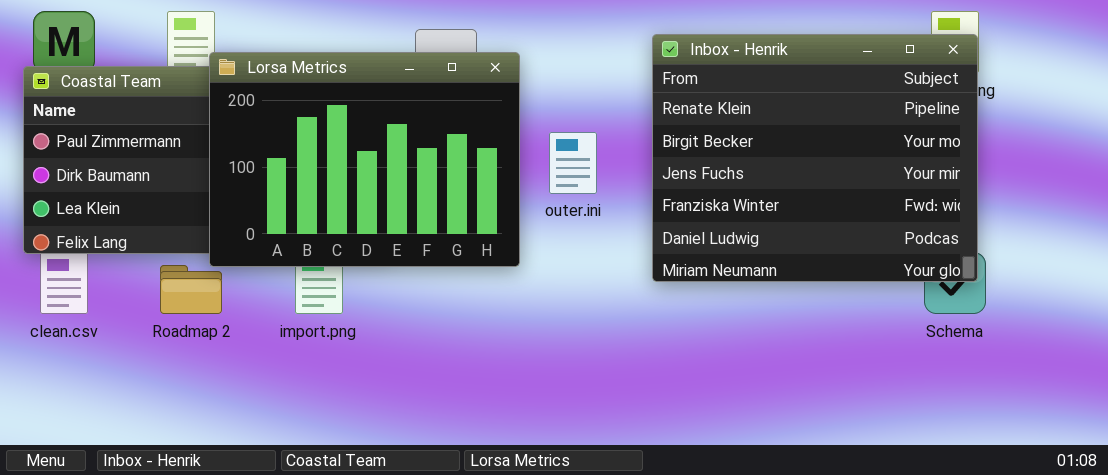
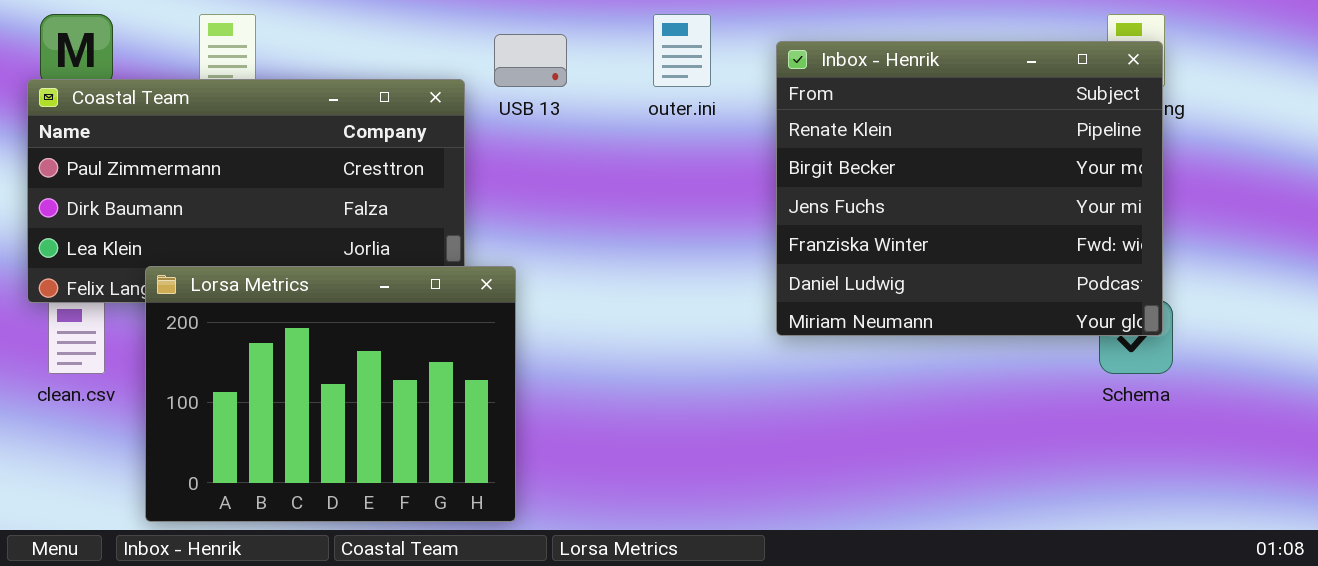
Lorsa Metrics: [209,52,520,267] -> [145,266,516,522], moved
outer.ini: [549,132,597,194] -> [653,14,711,87], moved

